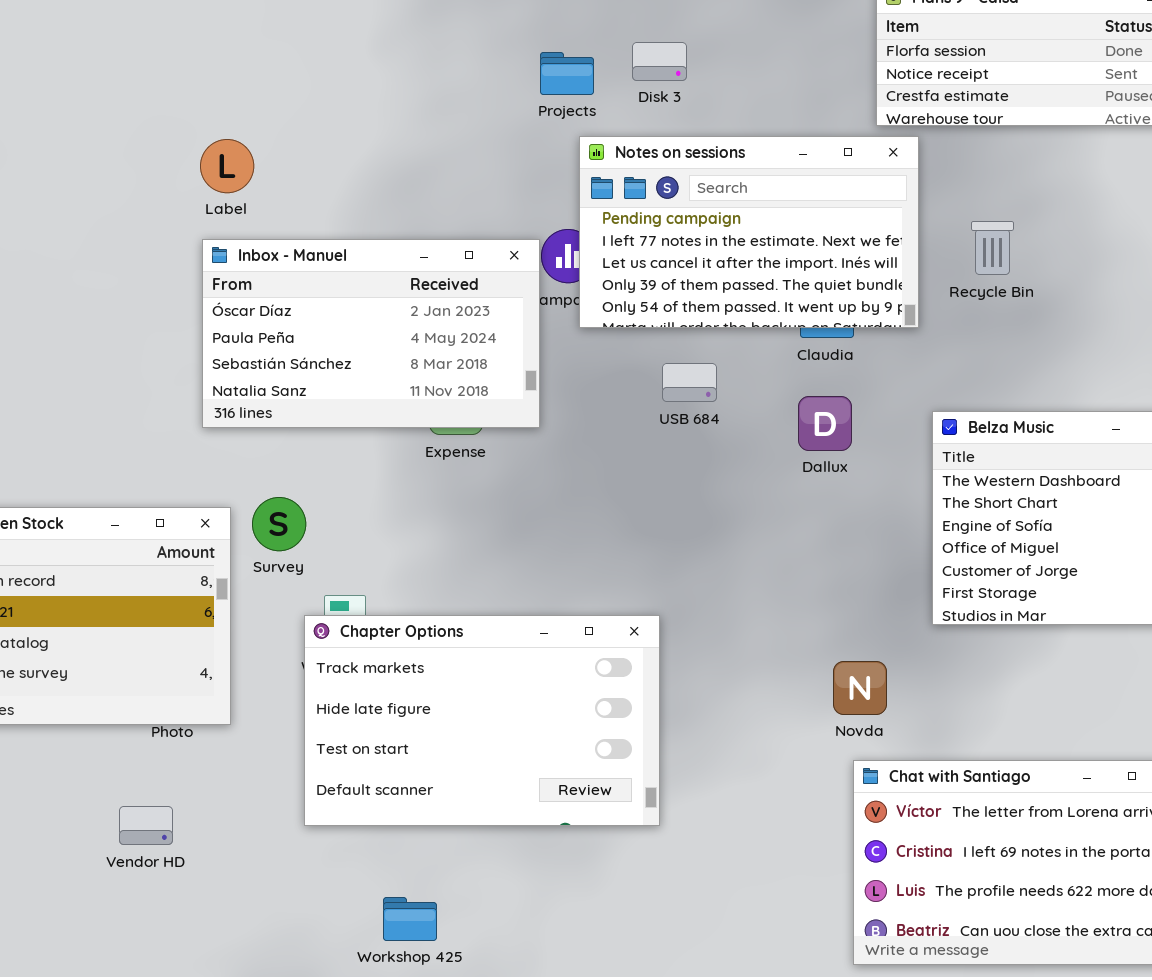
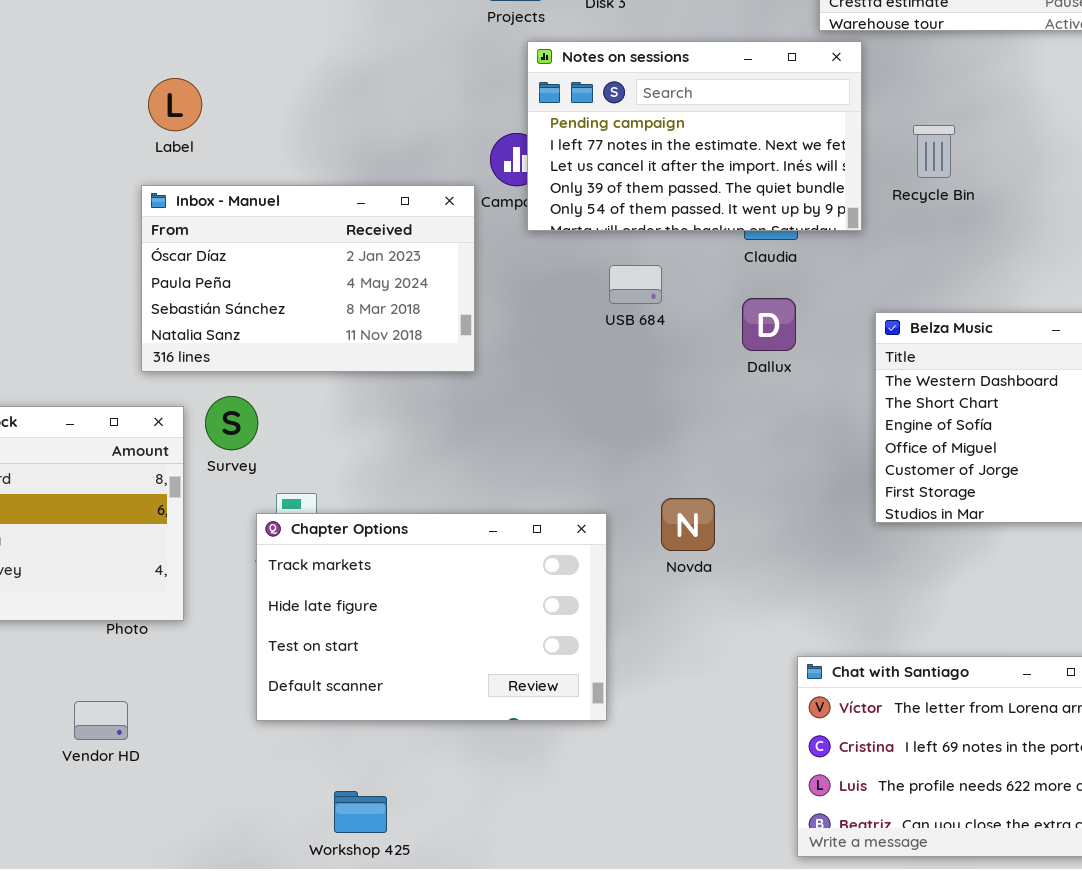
Label: [200,139,254,193] -> [148,78,202,131], moved
Inbox - Manuel: [202,239,540,428] -> [141,185,475,372], moved
Novda: [833,661,887,715] -> [661,498,715,551], moved

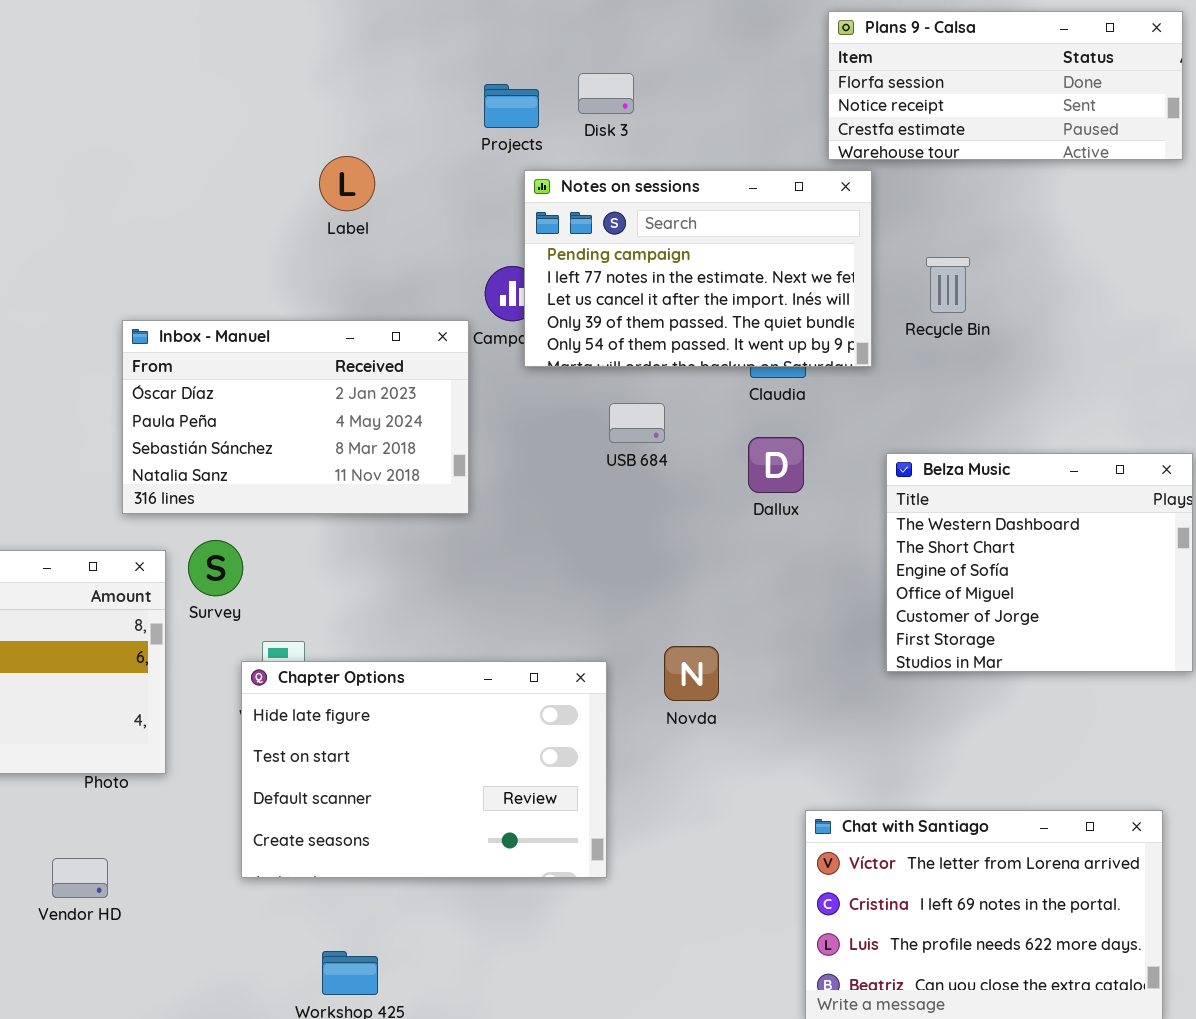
Label: [148,78,202,131] -> [319,156,375,211], moved
Chapter Options: [256,513,607,721] -> [241,661,607,878], scrolled down 1 row

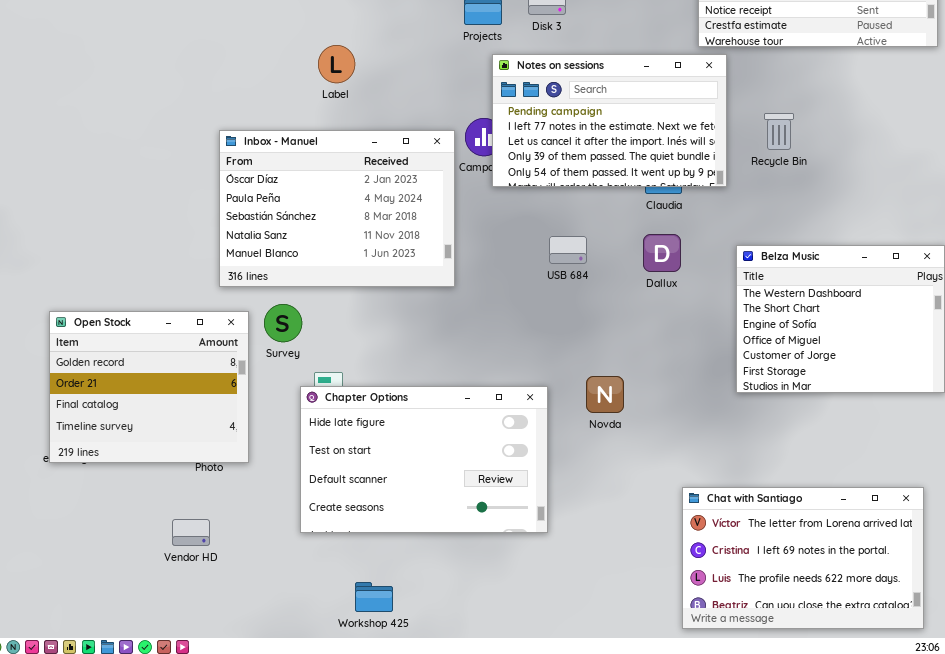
Label: [319,156,375,211] -> [318,45,355,83], moved
Inbox - Manuel: [122,320,469,514] -> [219,130,455,287], resized
USB 684: [609,403,665,443] -> [549,236,587,264], moved

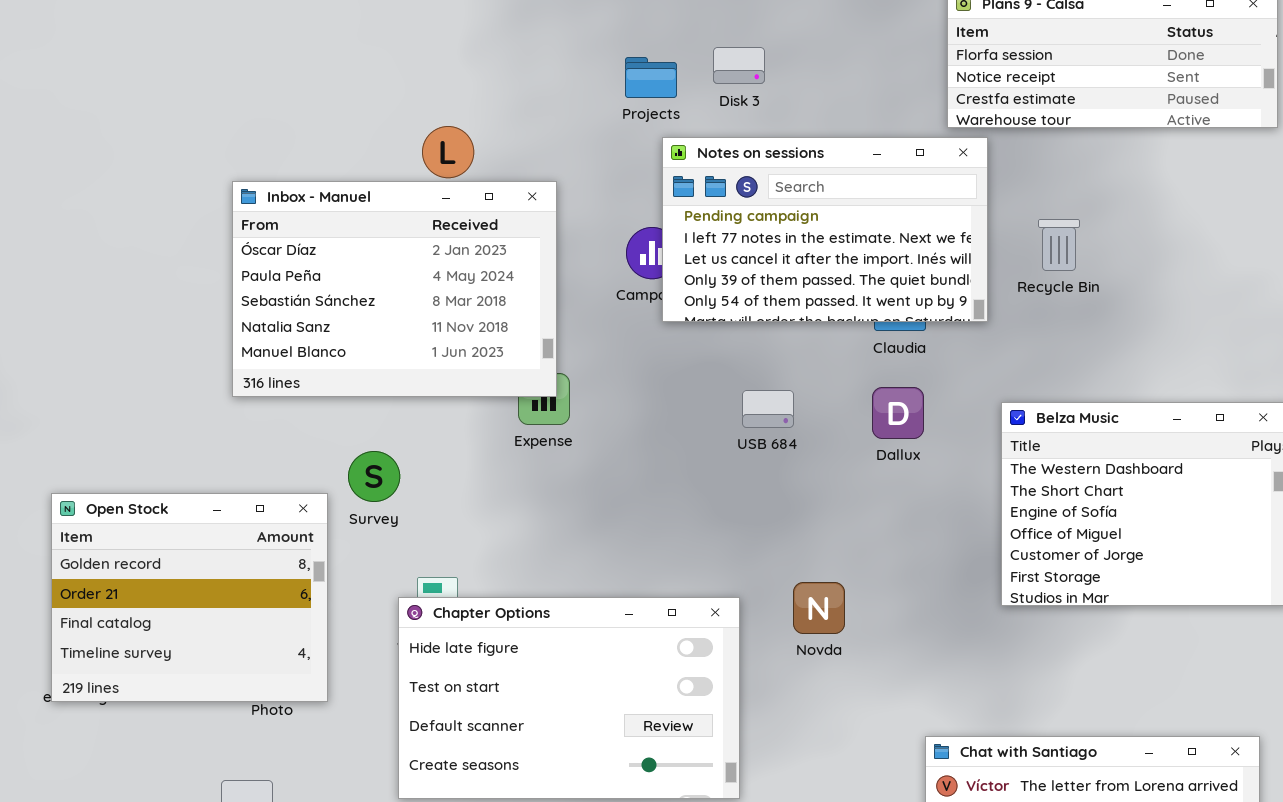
Inbox - Manuel: [219,130,455,287] -> [232,181,557,397], moved
Survey: [264,304,302,342] -> [348,451,400,502], moved

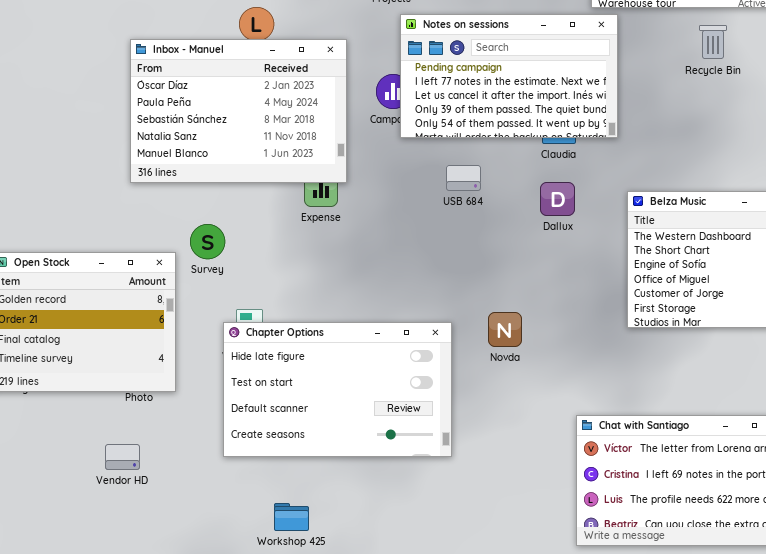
Inbox - Manuel: [232,181,557,397] -> [130,39,347,183], moved
Recycle Bin: [1038,219,1080,271] -> [699,25,727,59], moved
USB 684: [742,390,794,428] -> [446,165,481,191], moved

